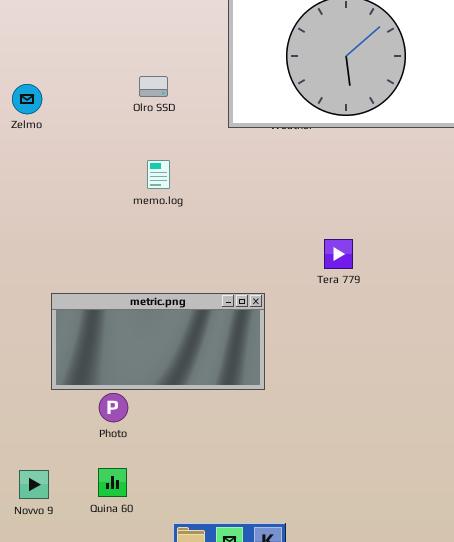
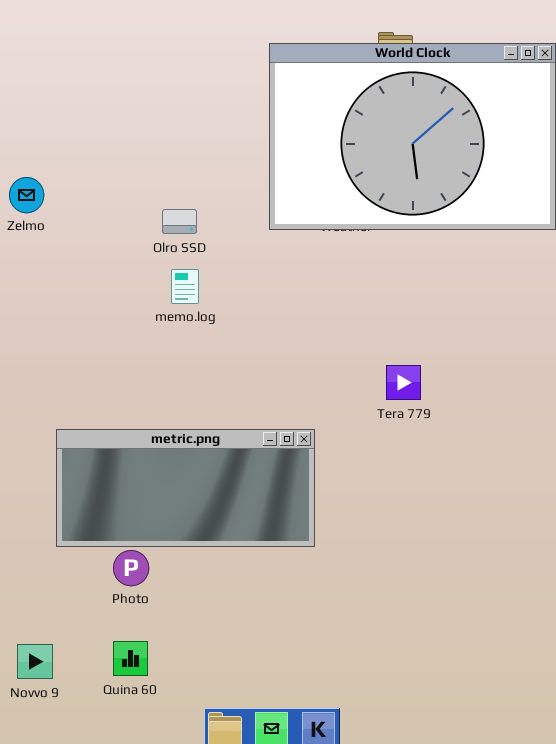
Olro SSD: [139,76,168,97] -> [162,209,197,234], moved

